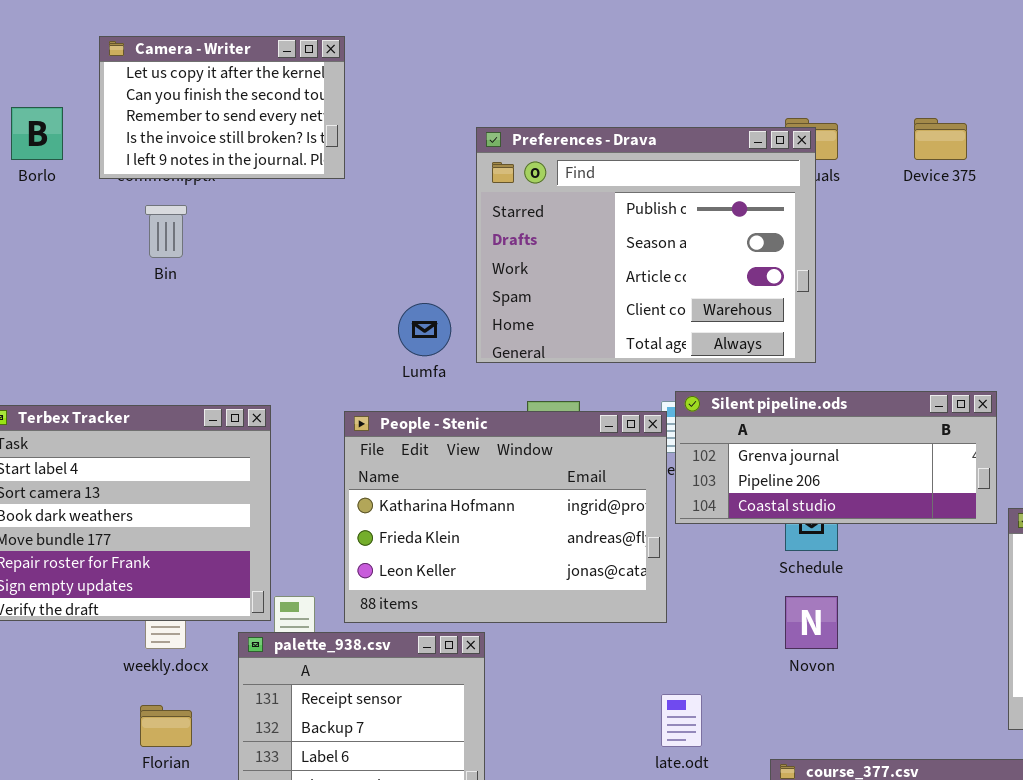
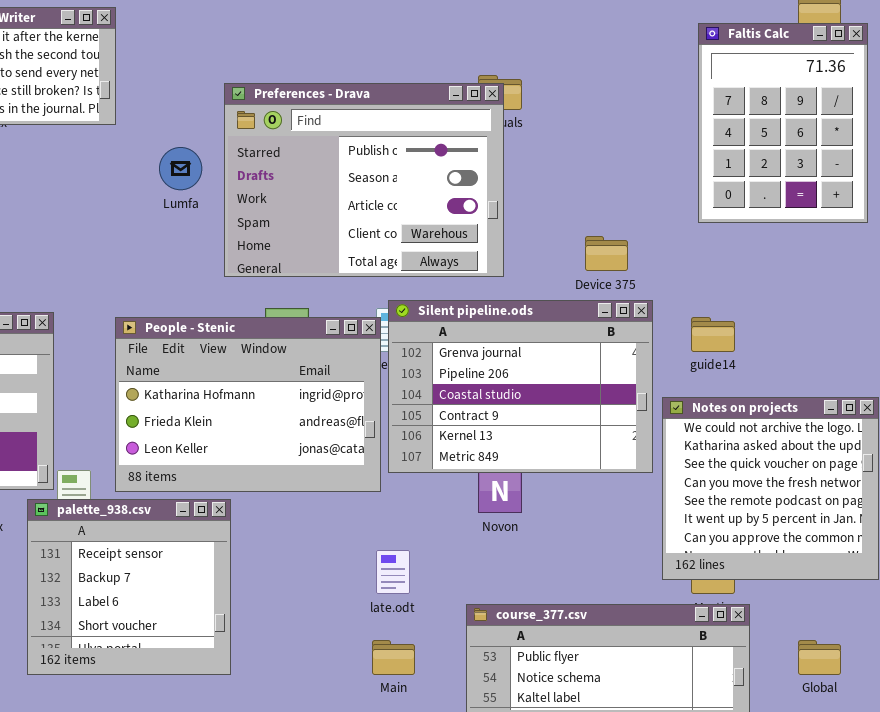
Device 375: [914,118,967,160] -> [585,236,628,271], moved
Lumfa: [398,303,451,356] -> [159,147,202,190], moved
Silent pipeline.ods: [675,391,997,524] -> [388,300,653,473], resized

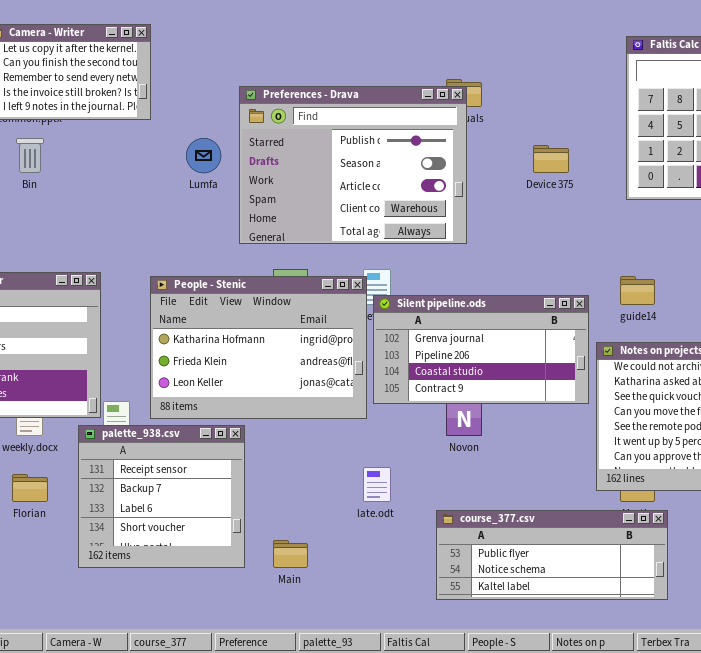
Device 375: [585,236,628,271] -> [533,145,569,173], moved
Silent pipeline.ods: [388,300,653,473] -> [373,295,589,404], resized
Main: [372,640,415,675] -> [273,540,308,568], moved

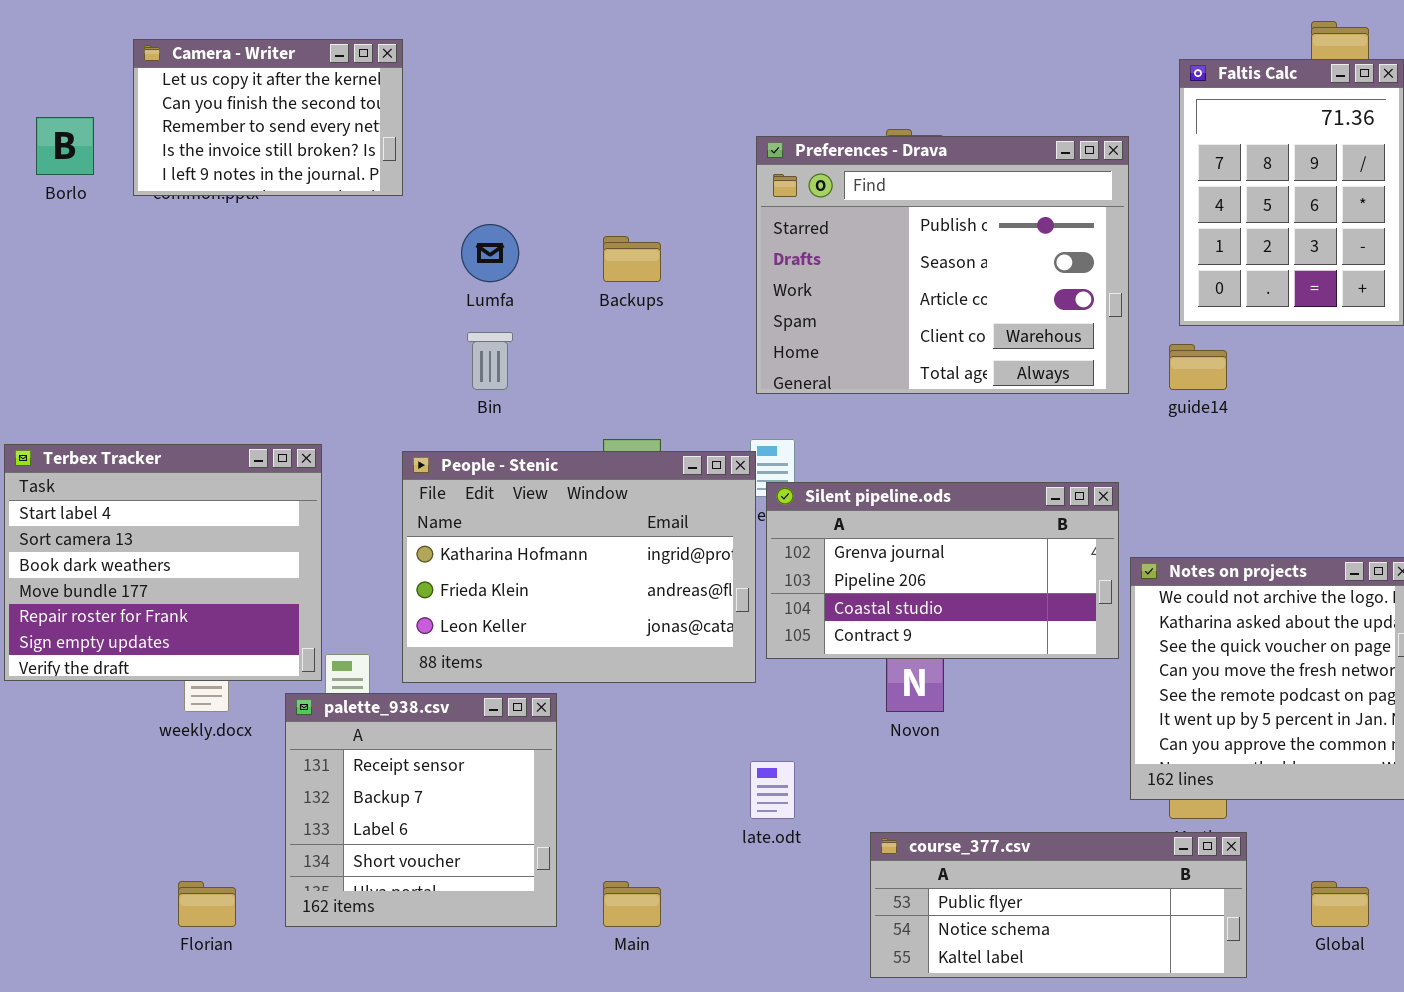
Preferences - Drava: [239,86,467,244] -> [756,136,1129,394], moved
Bin: [16,138,44,173] -> [467,332,513,390], moved
guide14: [620,276,655,305] -> [1169,344,1227,390], moved
Florian: [12,474,48,502] -> [178,881,236,927], moved

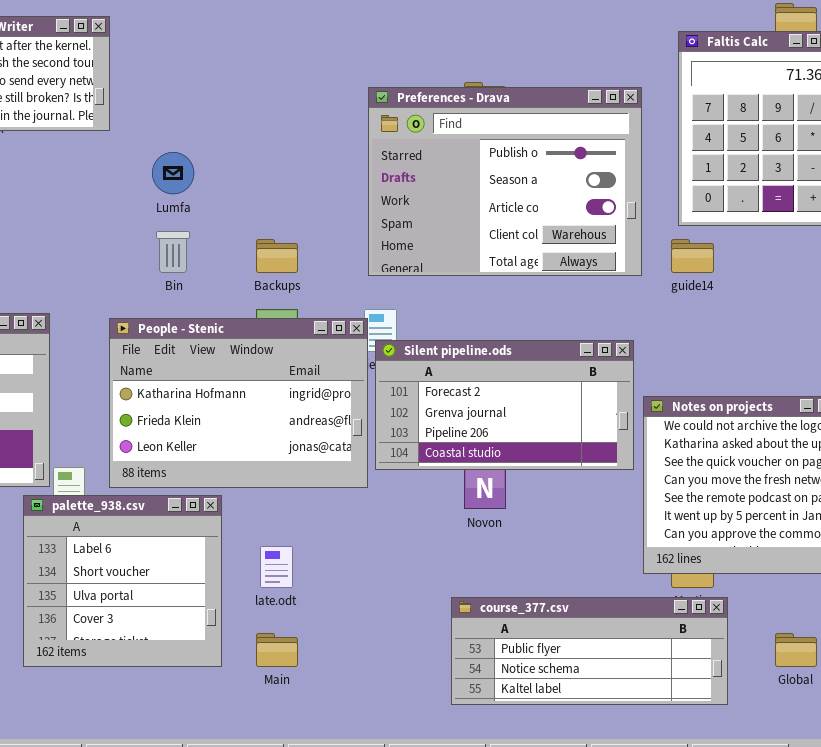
Backups: [603,236,661,282] -> [256,239,298,273], moved
Silent pipeline.ods: [766,482,1119,659] -> [375,340,634,470], scrolled up 1 row
palette_938.csv: [285,693,557,927] -> [23,495,222,667], scrolled down 2 rows
late.odt: [750,761,795,819] -> [260,546,293,588], moved

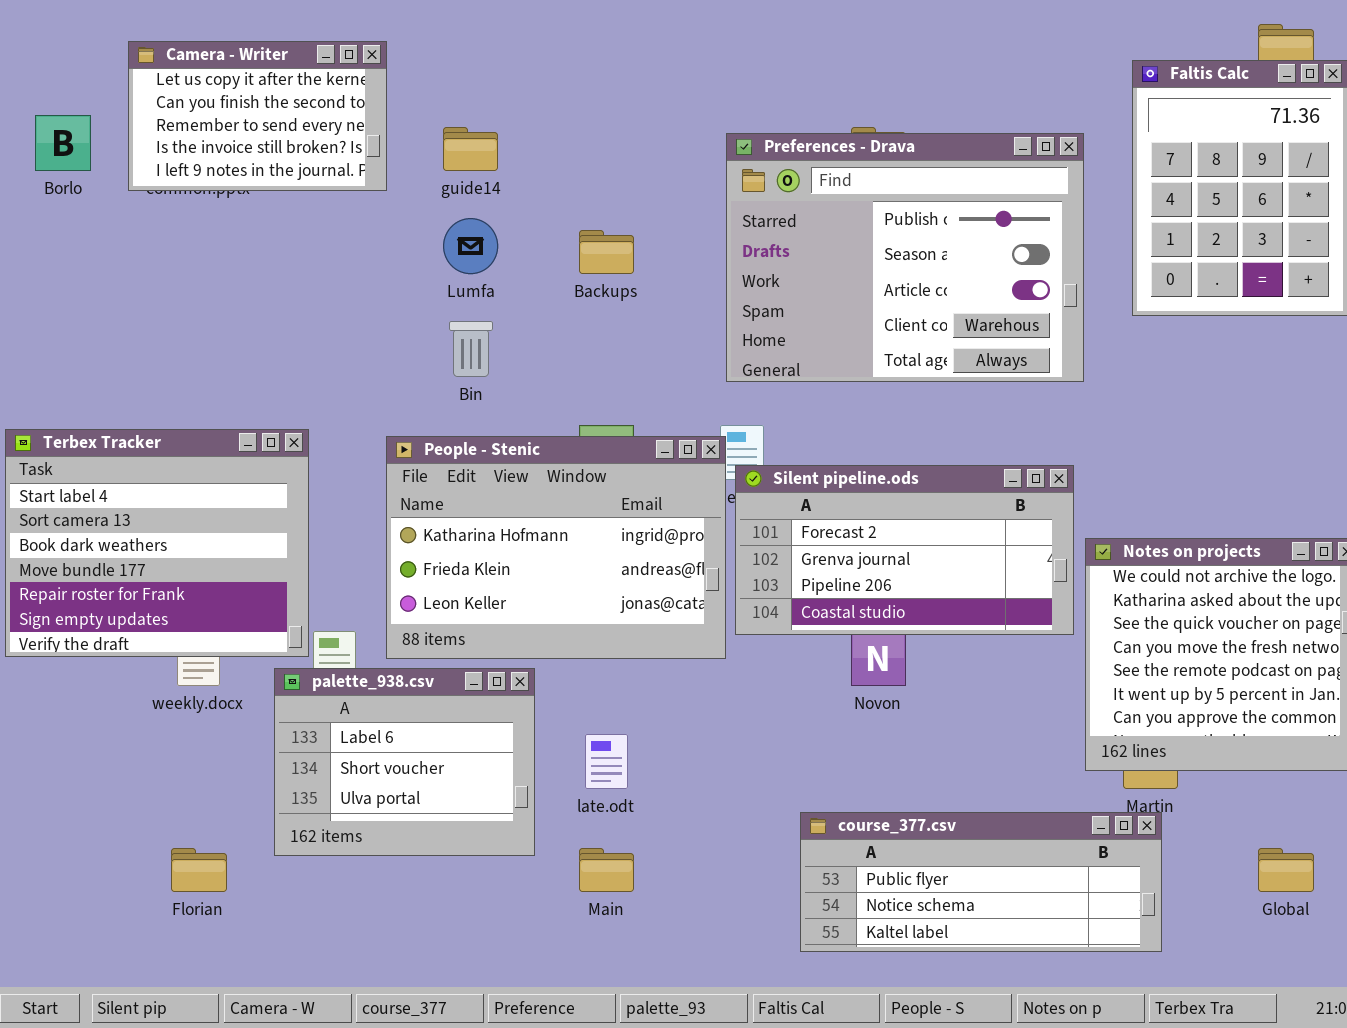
Backups: [256,239,298,273] -> [579,230,634,274], moved
guide14: [671,239,714,273] -> [443,127,498,171], moved
palette_938.csv: [23,495,222,667] -> [274,668,535,856], resized
course_377.csv: [451,597,728,705] -> [800,812,1162,952], moved

